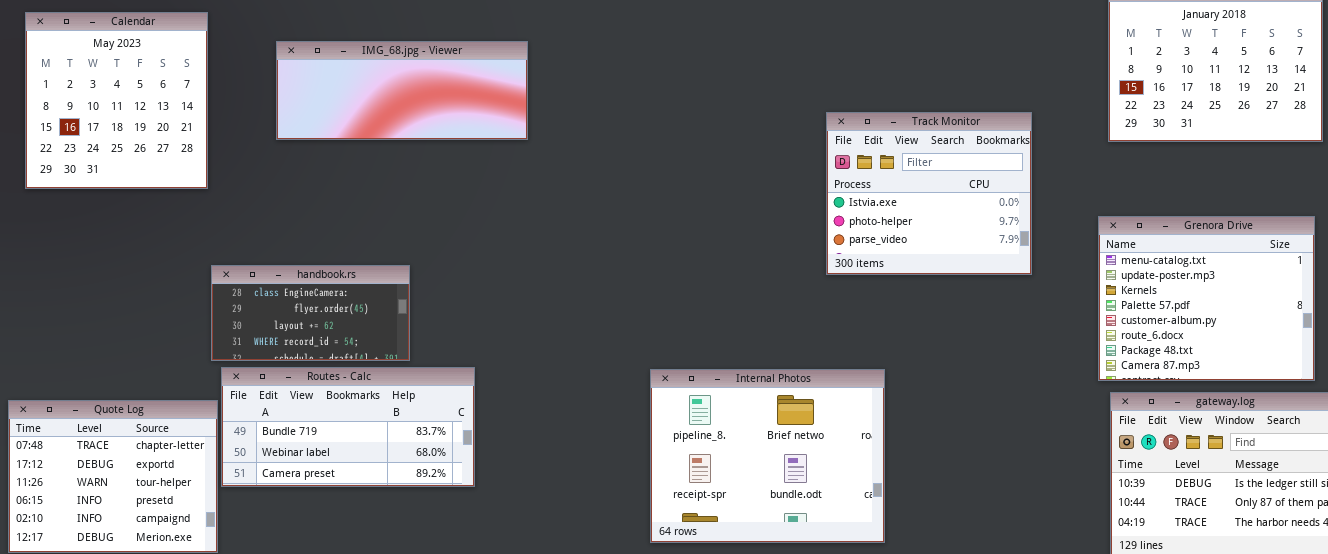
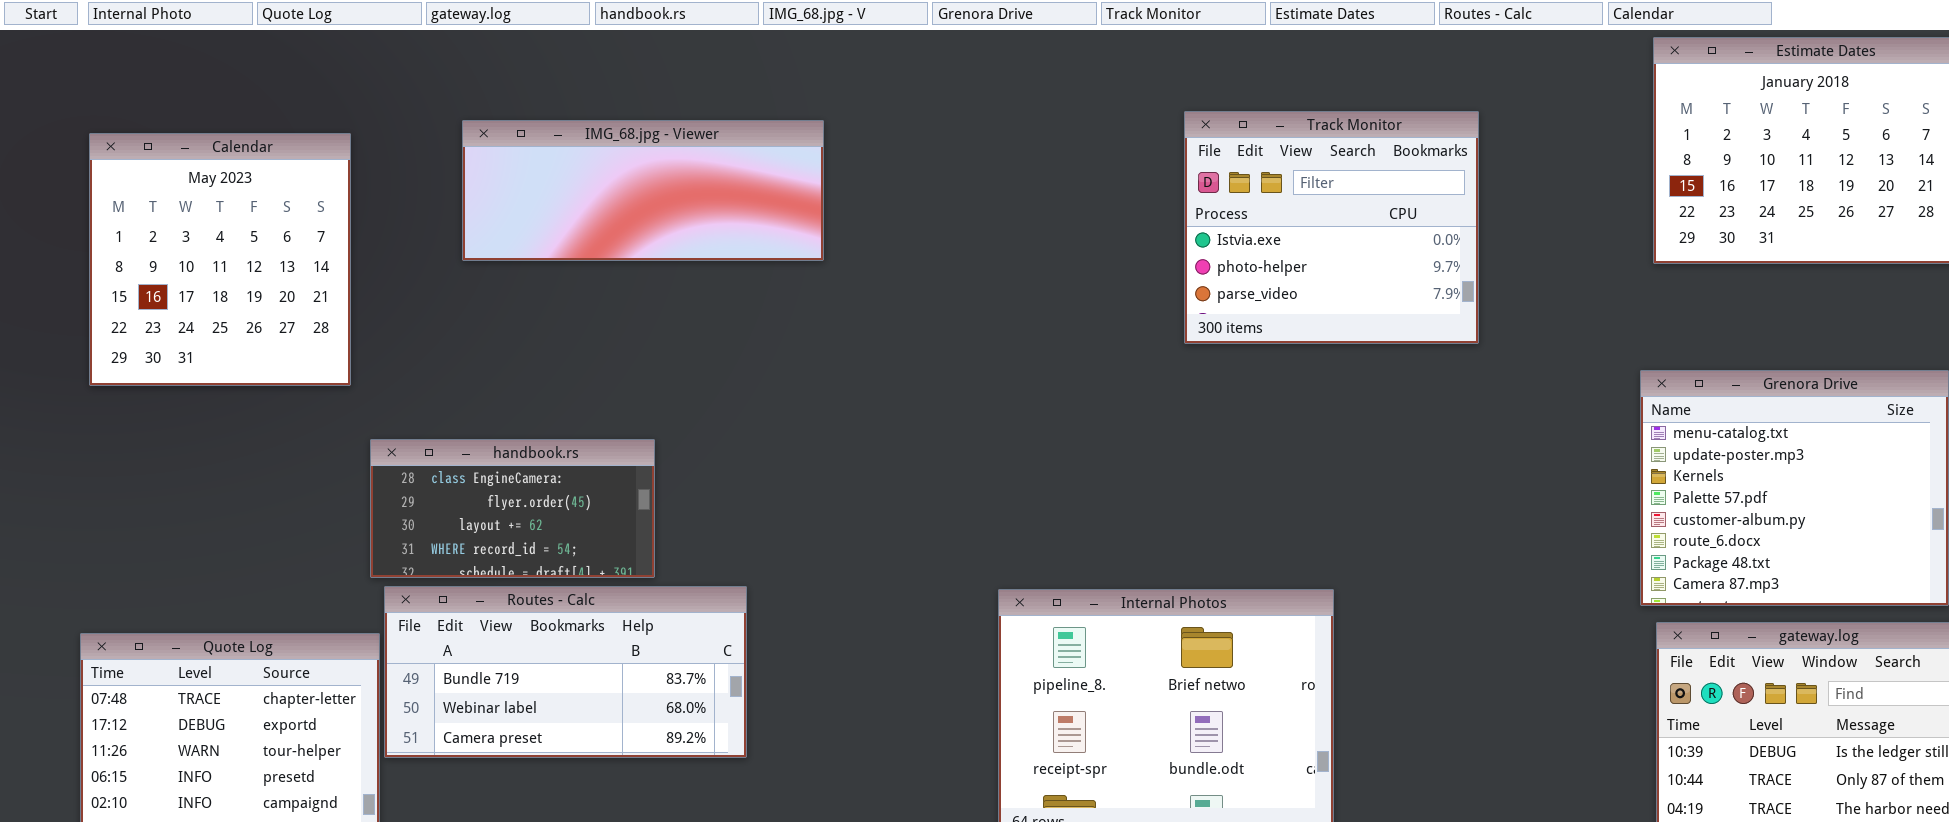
Calendar: [25,12,208,189] -> [89,133,351,386], moved
Track Monitor: [826,112,1032,275] -> [1184,111,1479,344], moved

